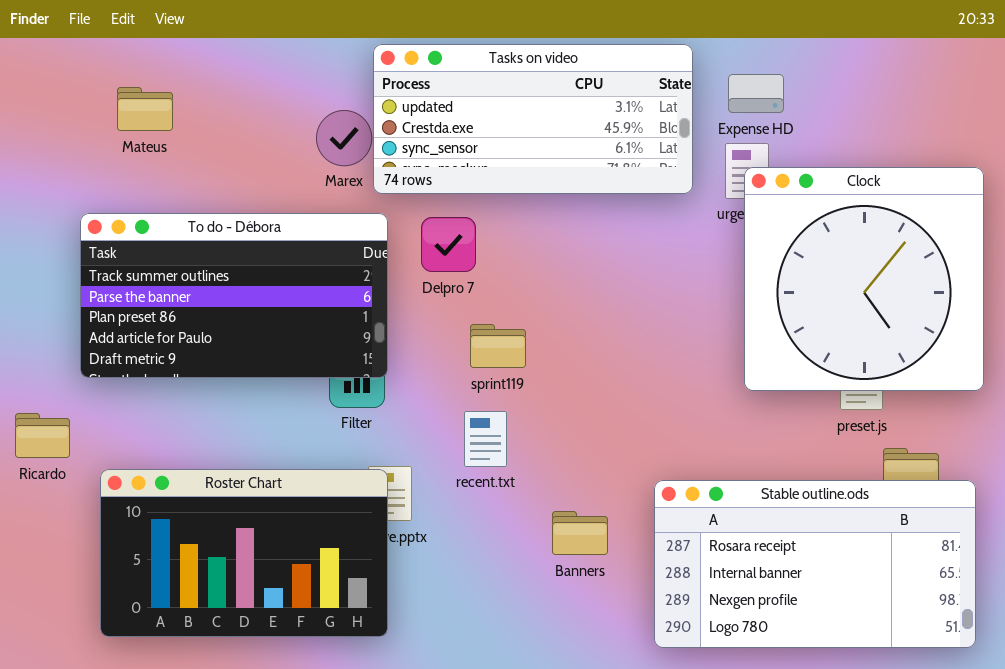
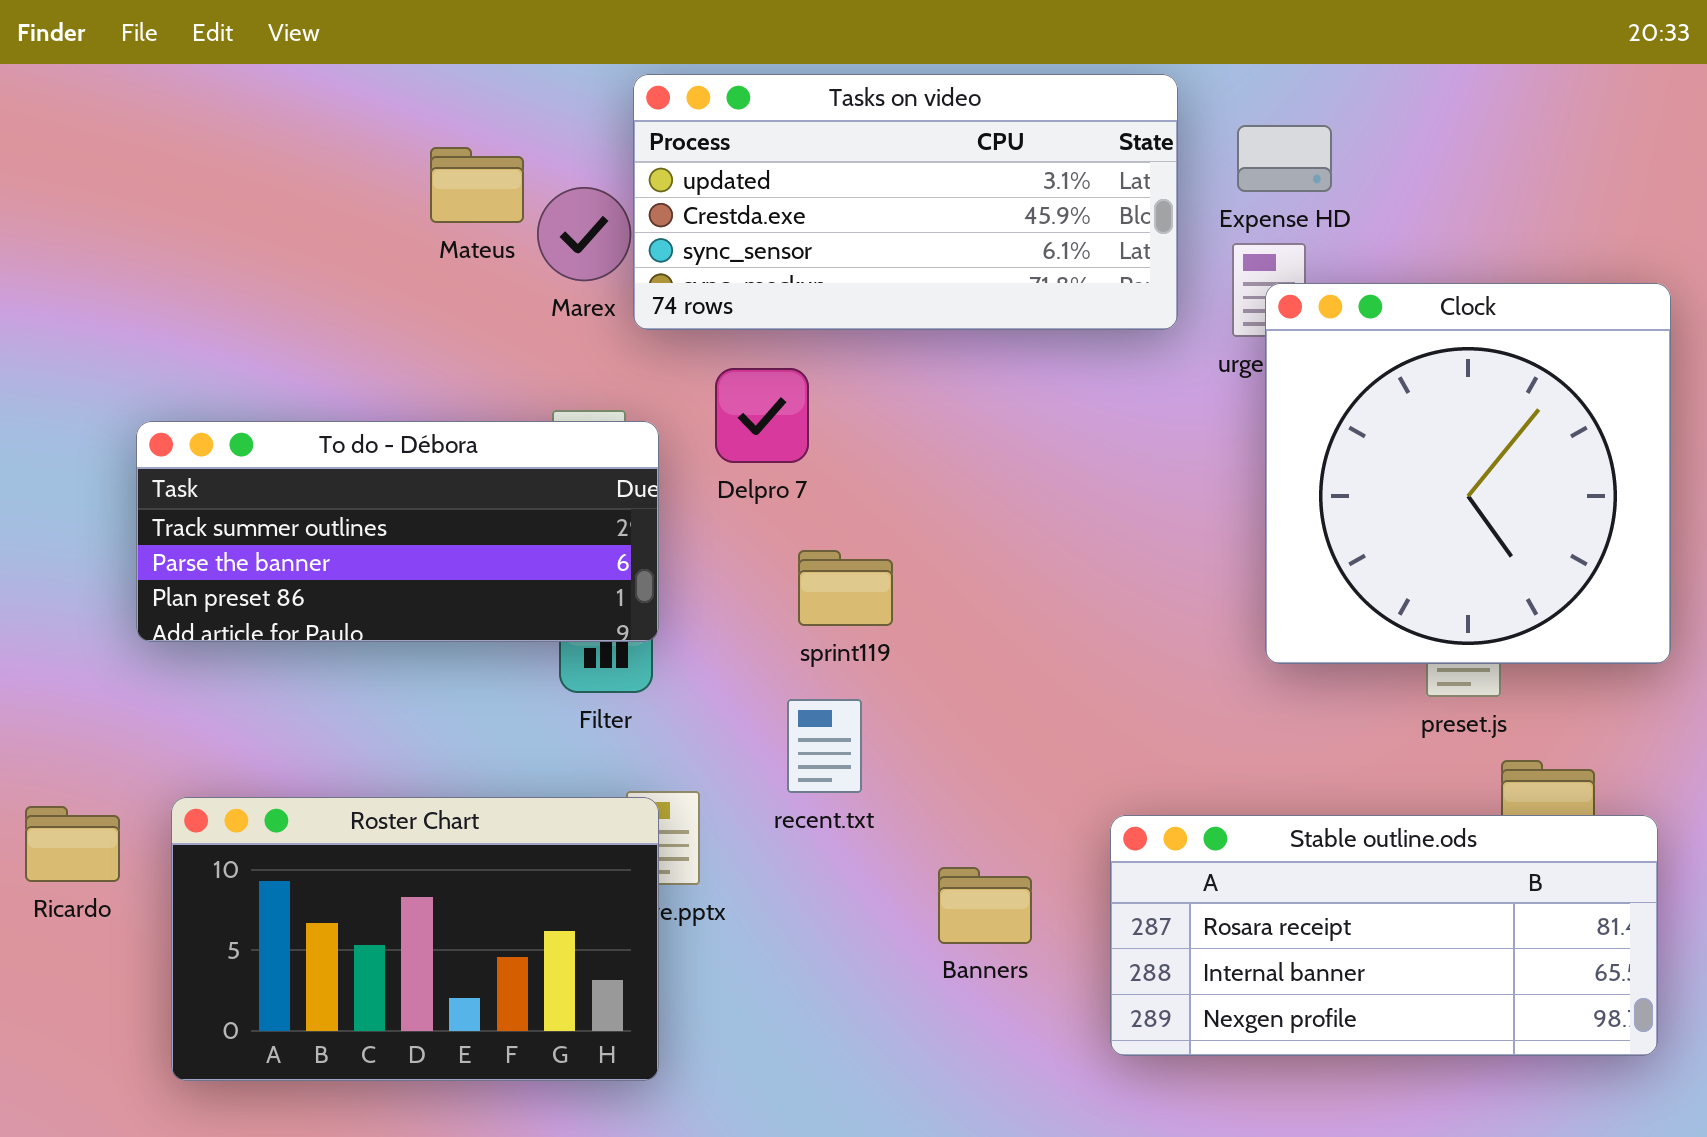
Mateus: [117,87,173,131] -> [430,147,524,223], moved
To do - Débora: [80,213,388,378] -> [136,421,659,642], resized
Ricardo: [15,413,70,458] -> [25,806,120,882], moved
Stable outline.ods: [654,480,976,648] -> [1110,815,1658,1056], resized

